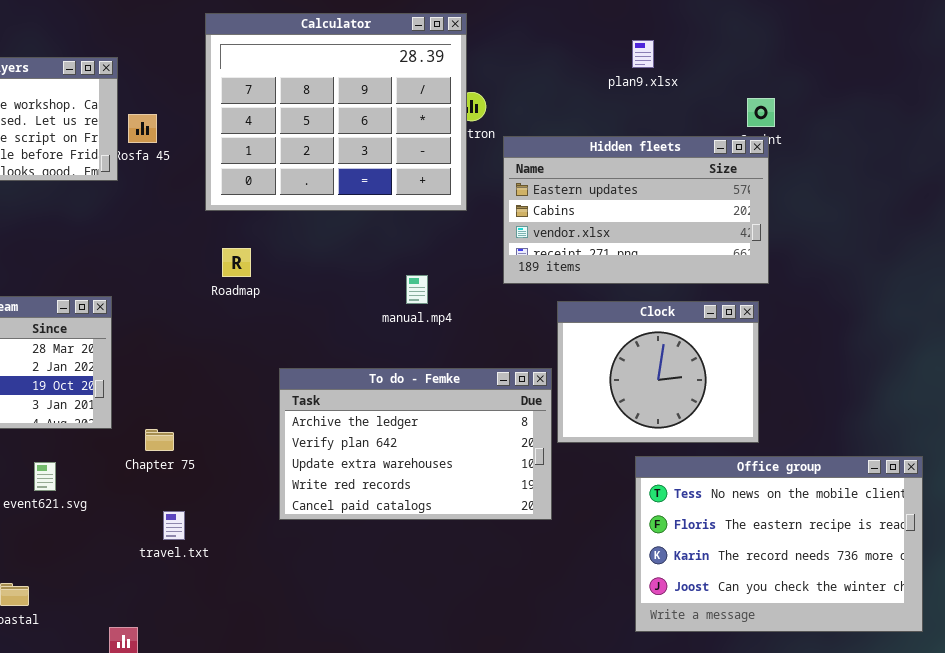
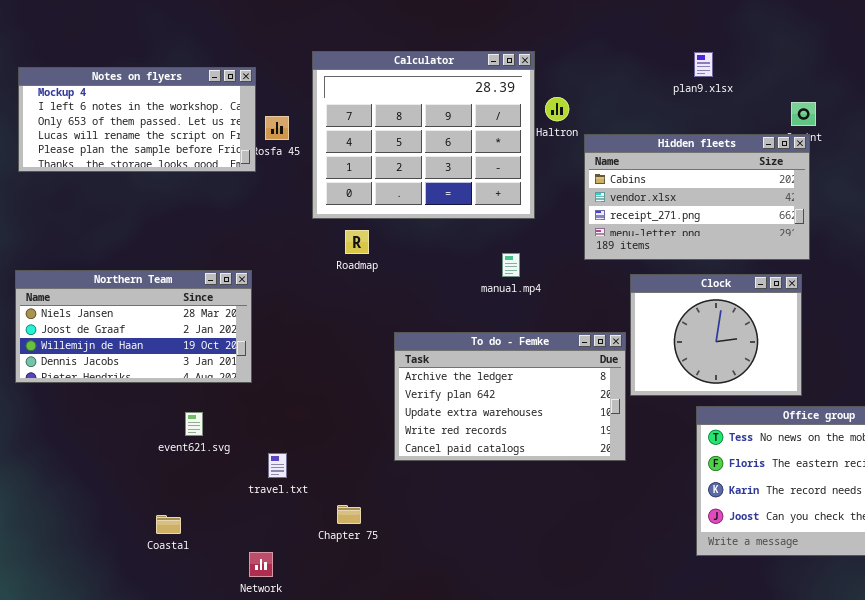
Calculator: [205,13,467,211] -> [312,51,535,219], moved
Hidden fleets: [503,136,769,284] -> [584,134,810,260], scrolled down 1 row
Chapter 75: [145,429,174,451] -> [337,505,361,524], moved
travel.txt: [163,511,185,540] -> [268,453,287,478], moved

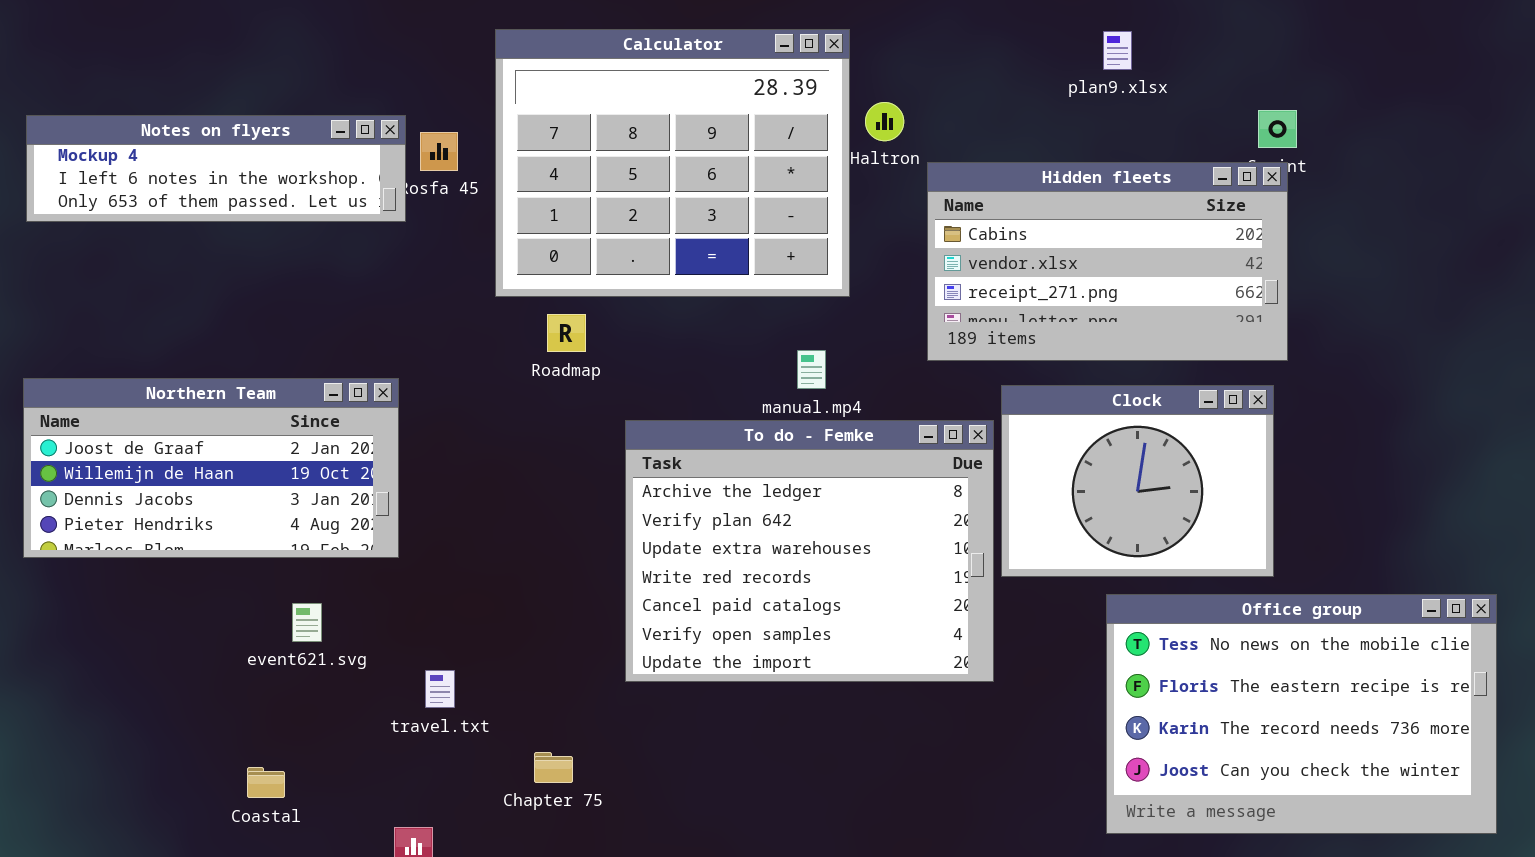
Notes on flyers: [18,67,256,172] -> [26,115,406,222], resized
Northern Team: [15,270,252,383] -> [23,378,399,558], scrolled down 1 row
To do - Femke: [394,332,626,461] -> [625,420,994,682], resized

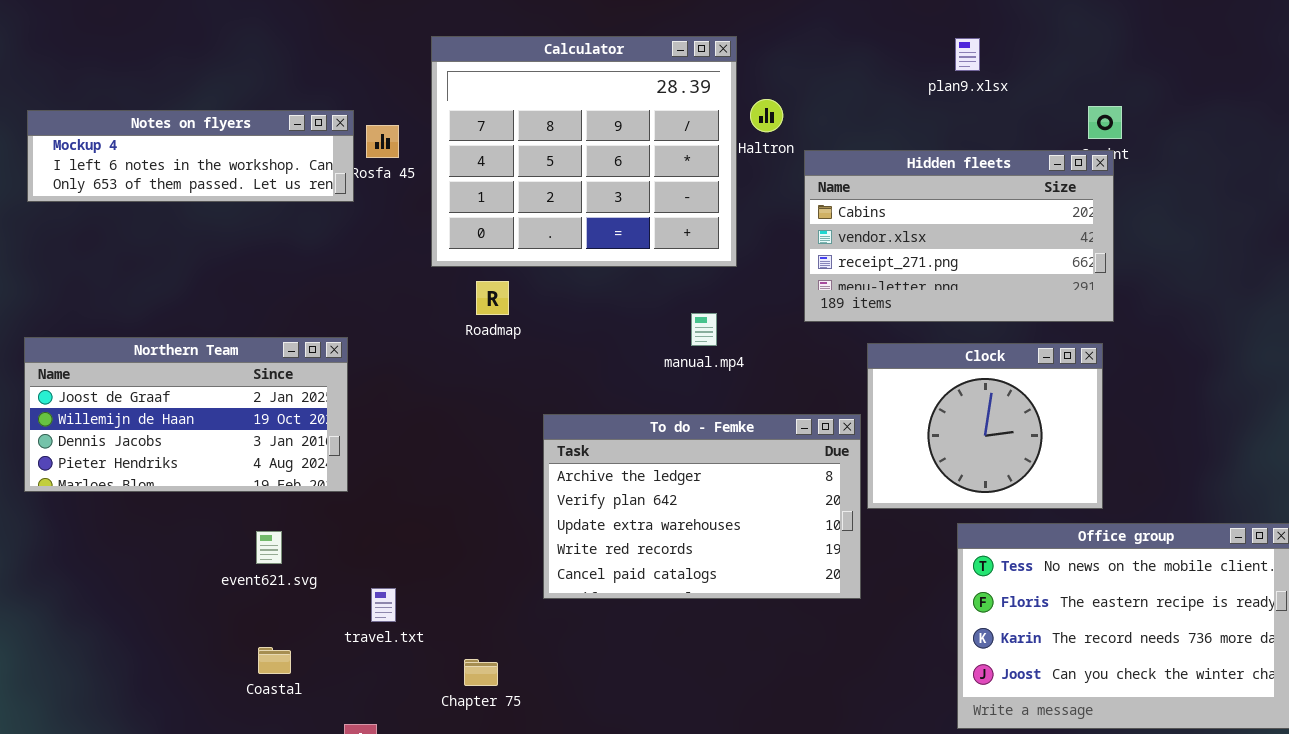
To do - Femke: [625,420,994,682] -> [543,414,861,599], resized
Coastal: [247,767,285,798] -> [258,647,291,674], moved

